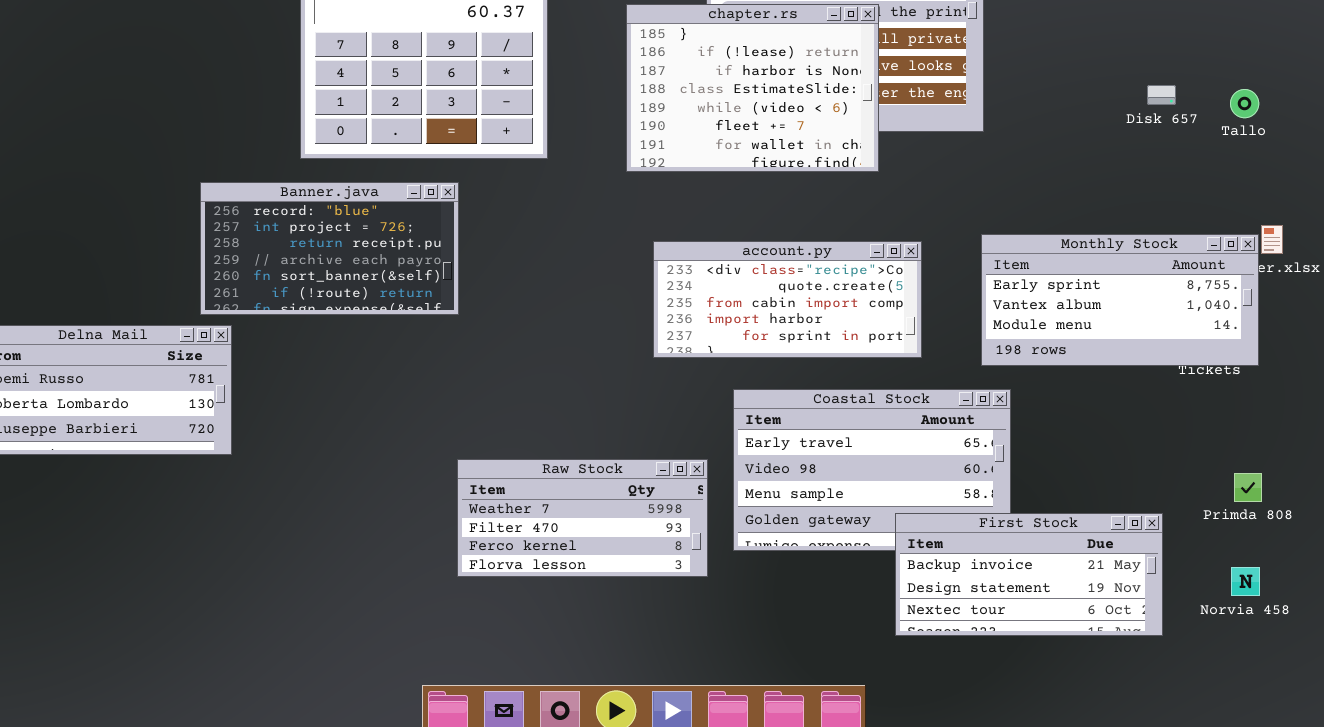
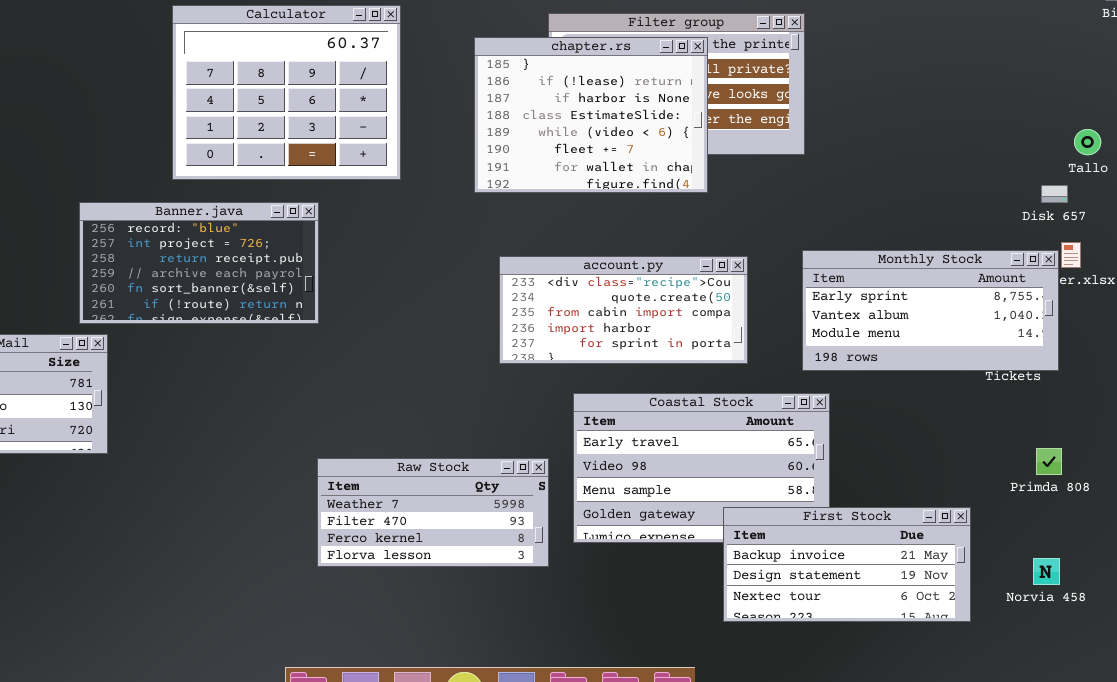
Disk 657: [1147,85,1176,105] -> [1041,185,1068,203], moved
Tallo: [1230,89,1259,118] -> [1074,129,1101,155], moved
Primda 808: [1234,473,1262,502] -> [1036,448,1062,475], moved

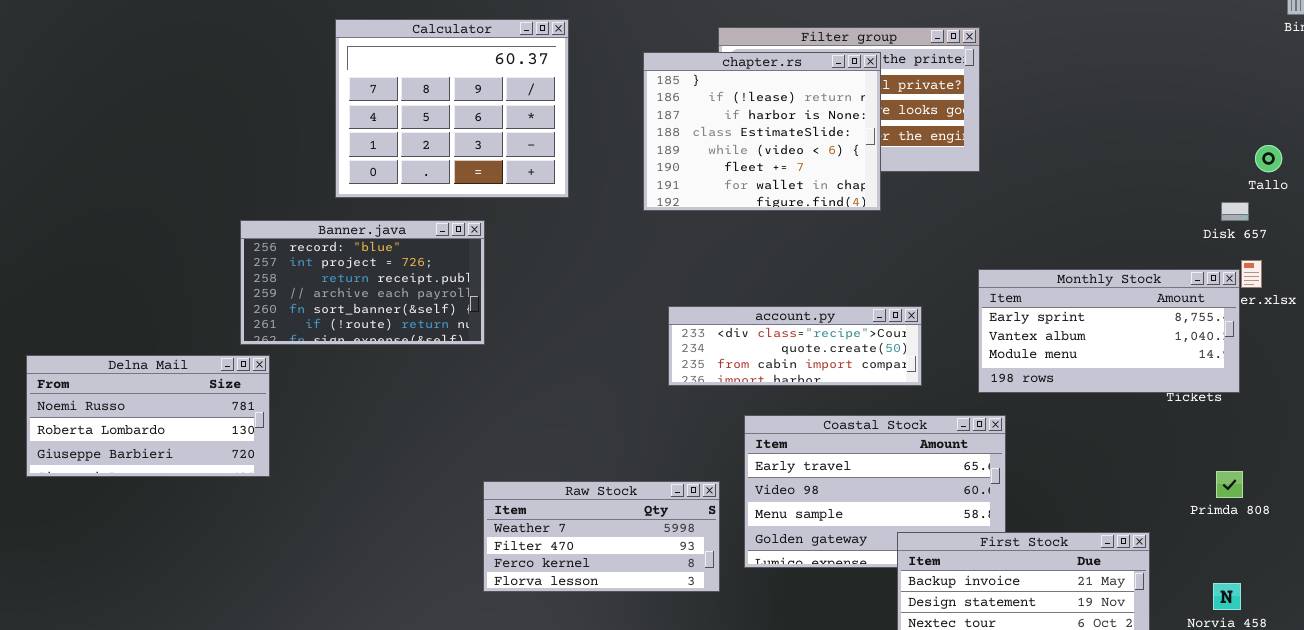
account.py: [499,256,748,364] -> [668,306,922,386], resized

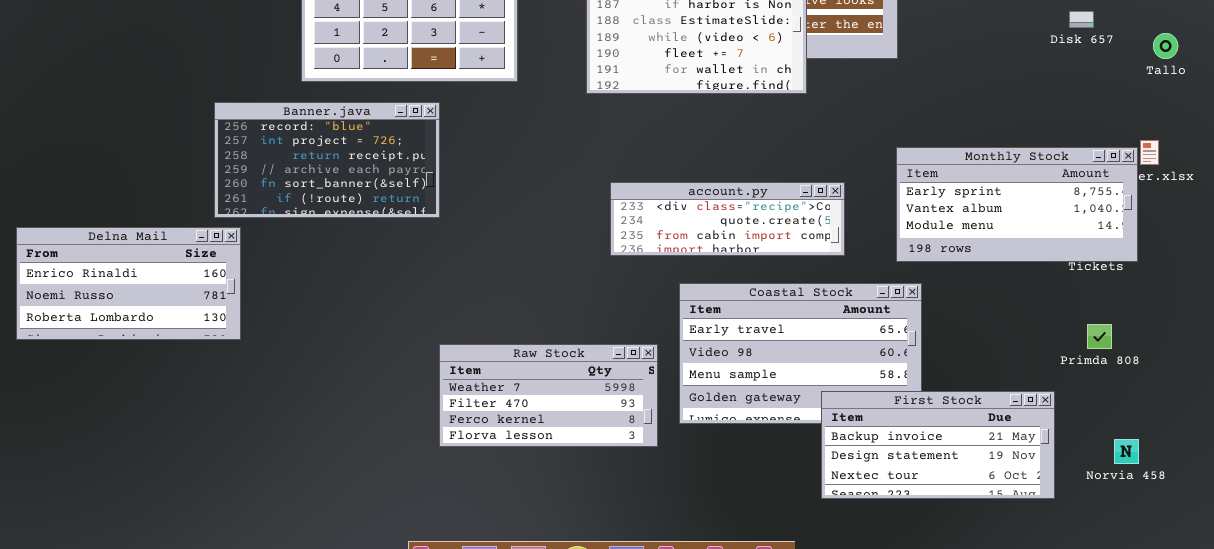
Disk 657: [1221,202,1249,221] -> [1069,11,1094,28], moved
Delna Mail: [26,355,270,477] -> [16,227,241,340], scrolled up 1 row
Primda 808: [1216,471,1243,498] -> [1087,324,1112,349], moved

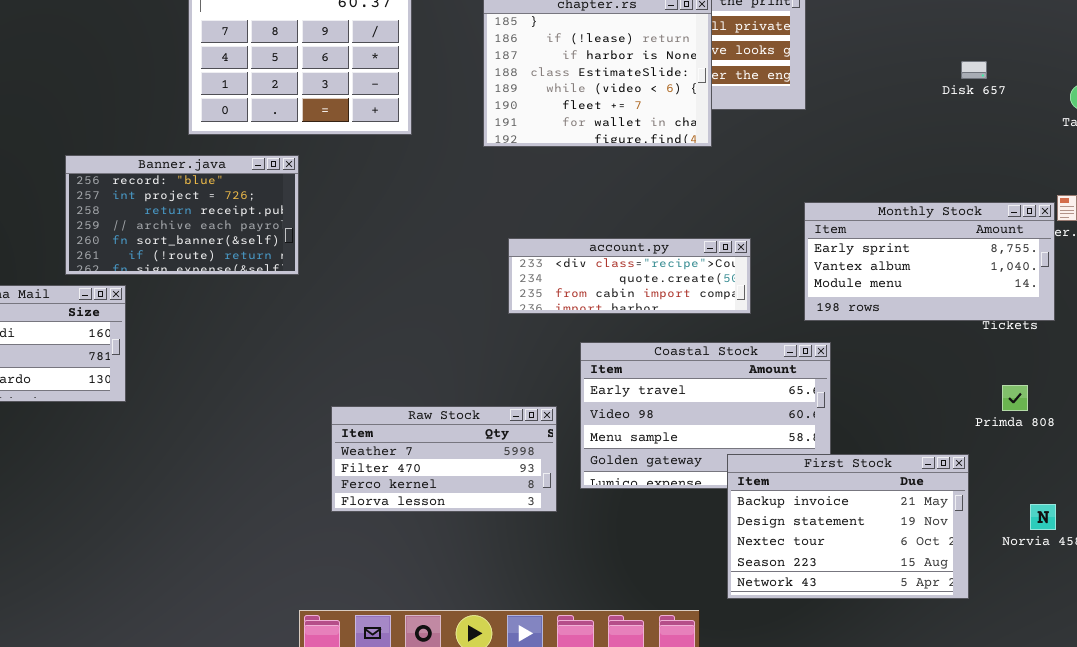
Disk 657: [1069,11,1094,28] -> [961,61,987,79], moved
Banner.java: [214,102,440,218] -> [65,155,299,275], moved
First Stock: [821,391,1055,499] -> [727,454,969,599], resized

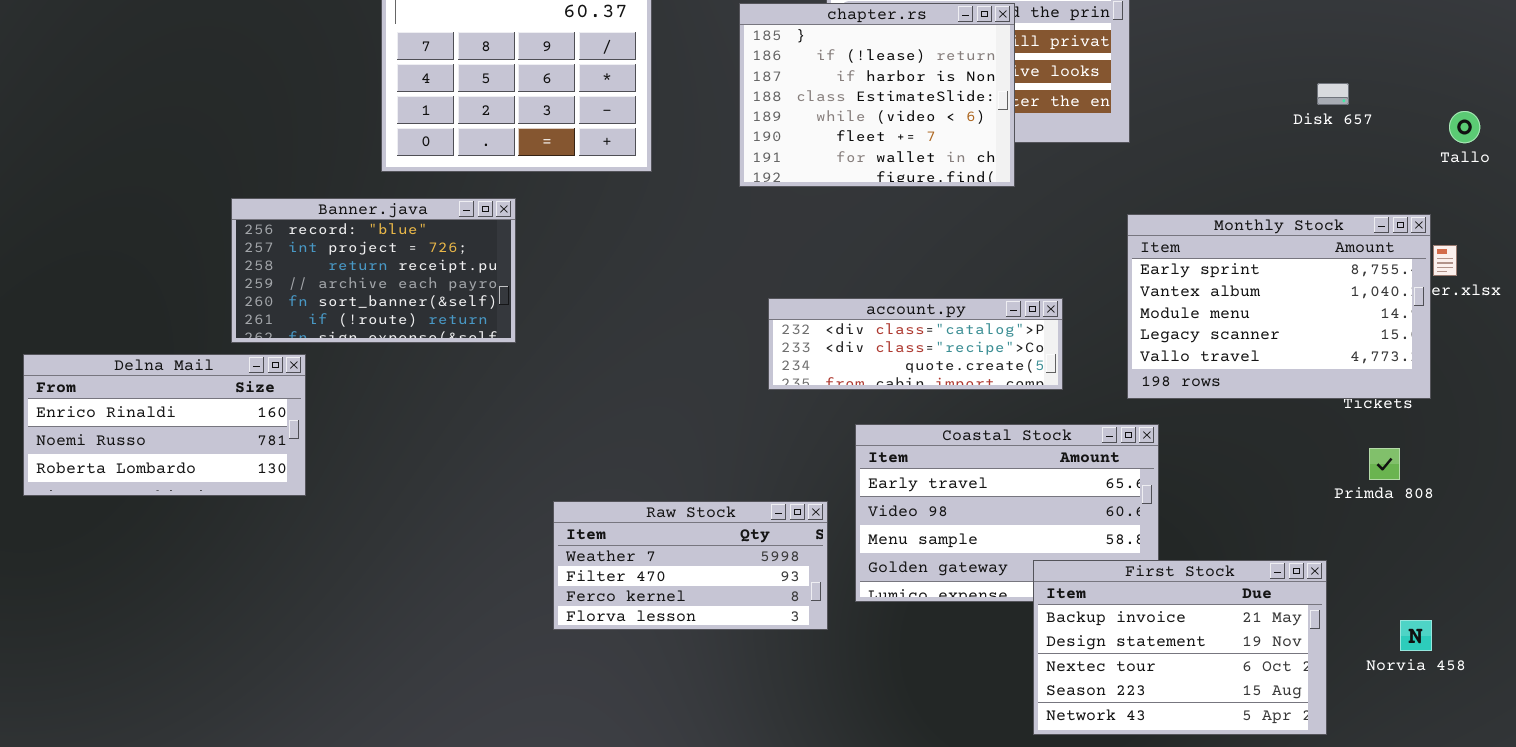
Monthly Stock: [804,202,1055,321] -> [1127,214,1431,399], resized
account.py: [508,238,751,314] -> [768,298,1063,390], scrolled up 1 row
Primda 808: [1002,385,1028,411] -> [1369,448,1400,480], moved

